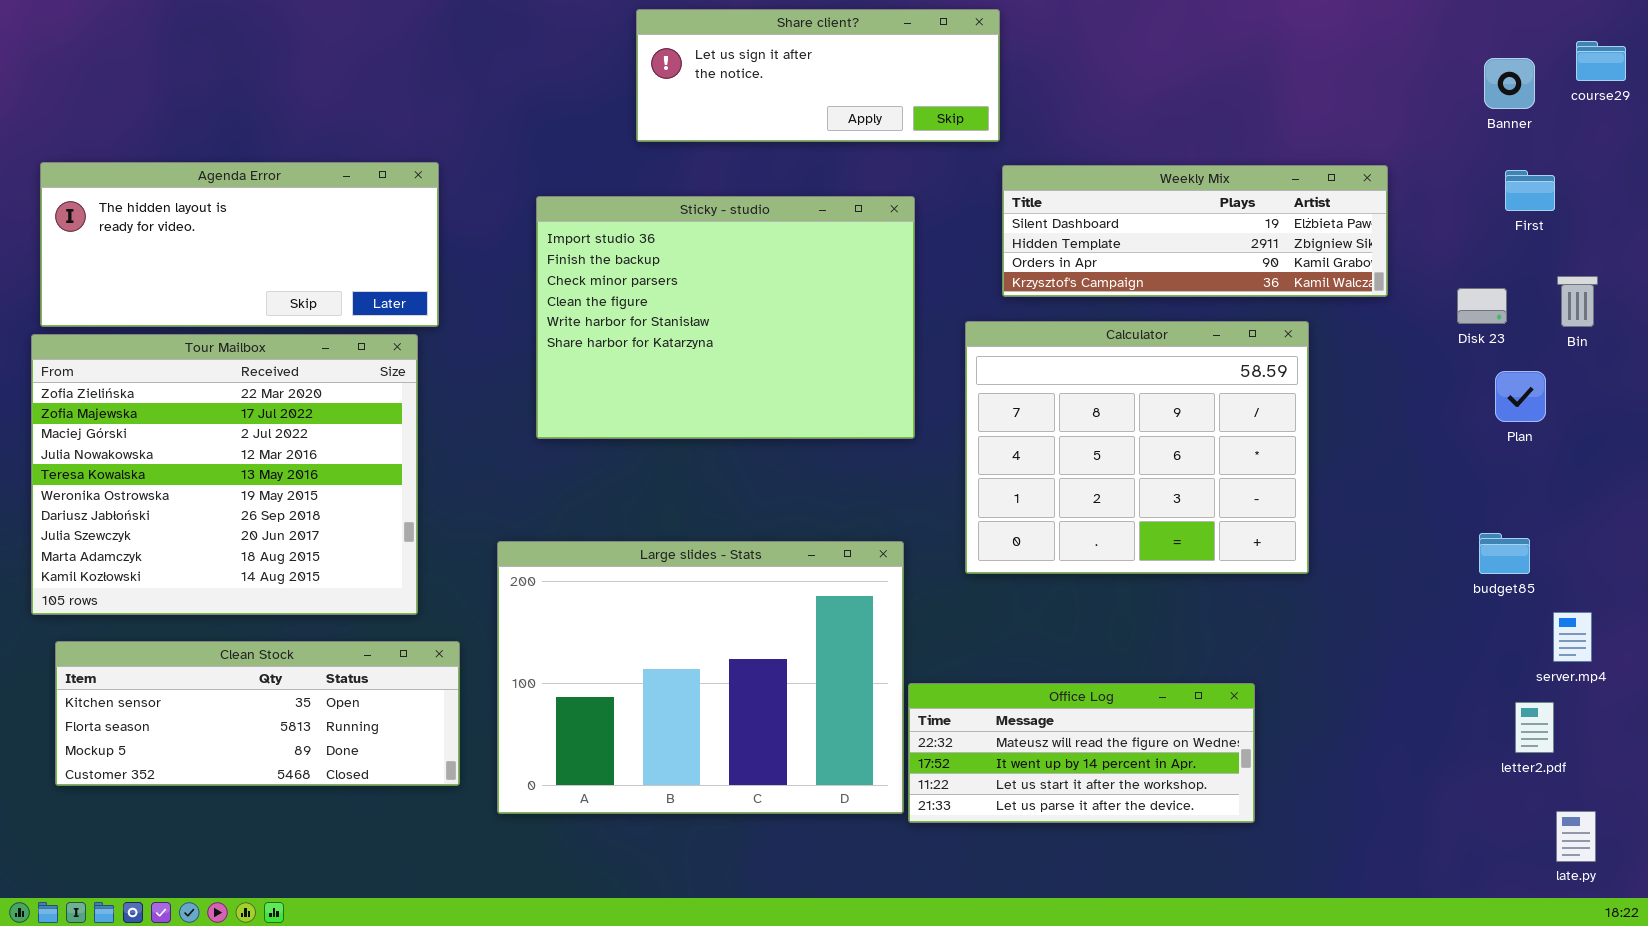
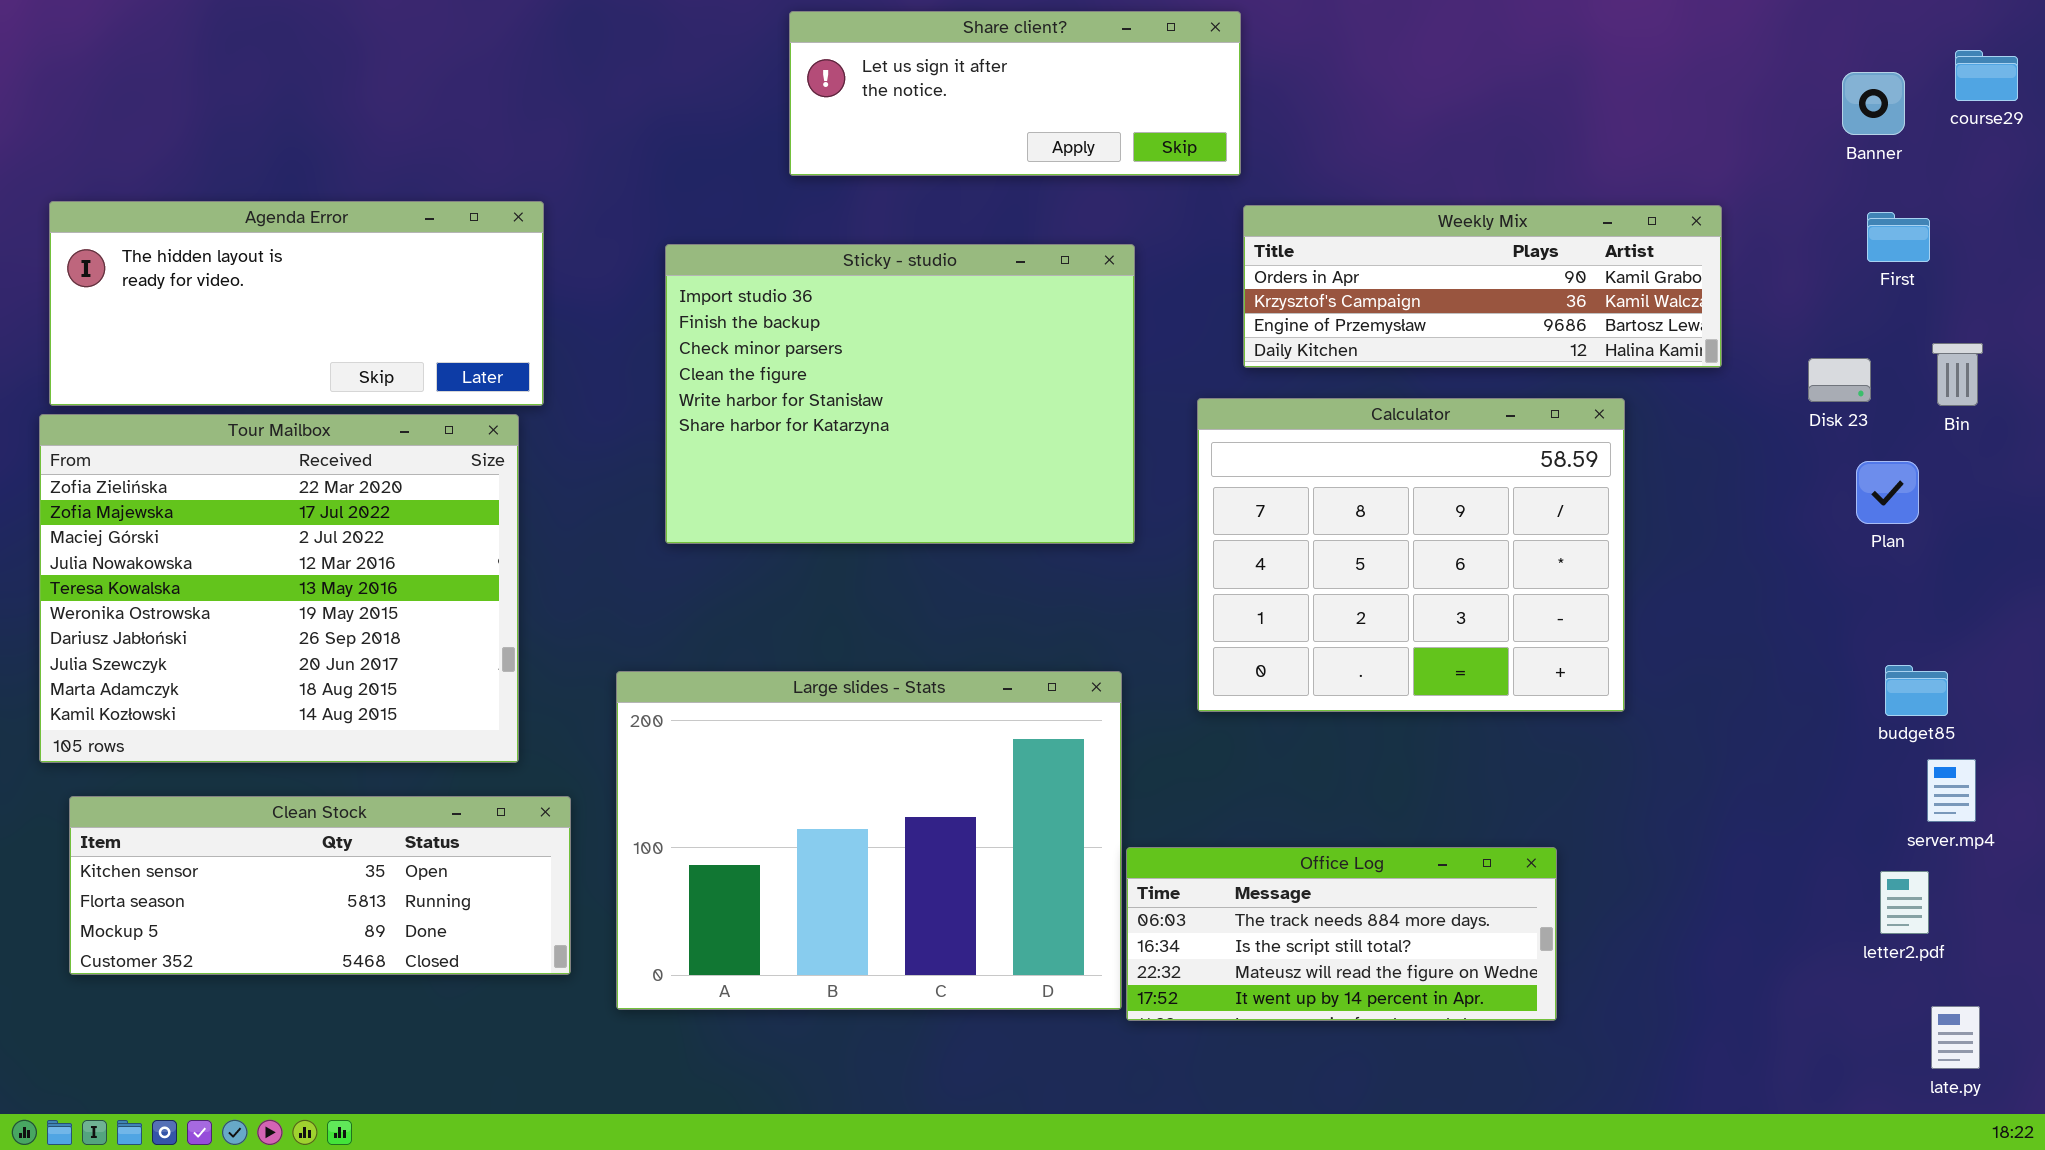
Weekly Mix: [1002,165,1388,297] -> [1243,205,1722,368], scrolled down 2 rows
budget85: [1479,533,1530,574] -> [1885,665,1948,716], moved
Office Log: [908,683,1255,823] -> [1126,847,1557,1021], scrolled up 2 rows

